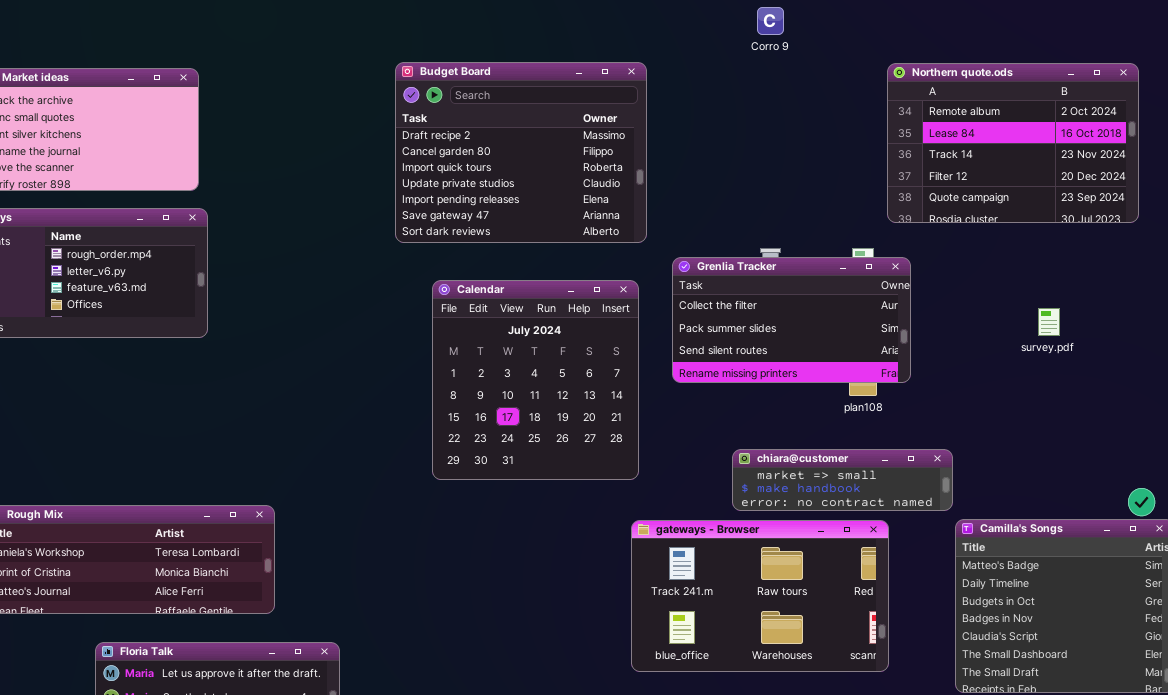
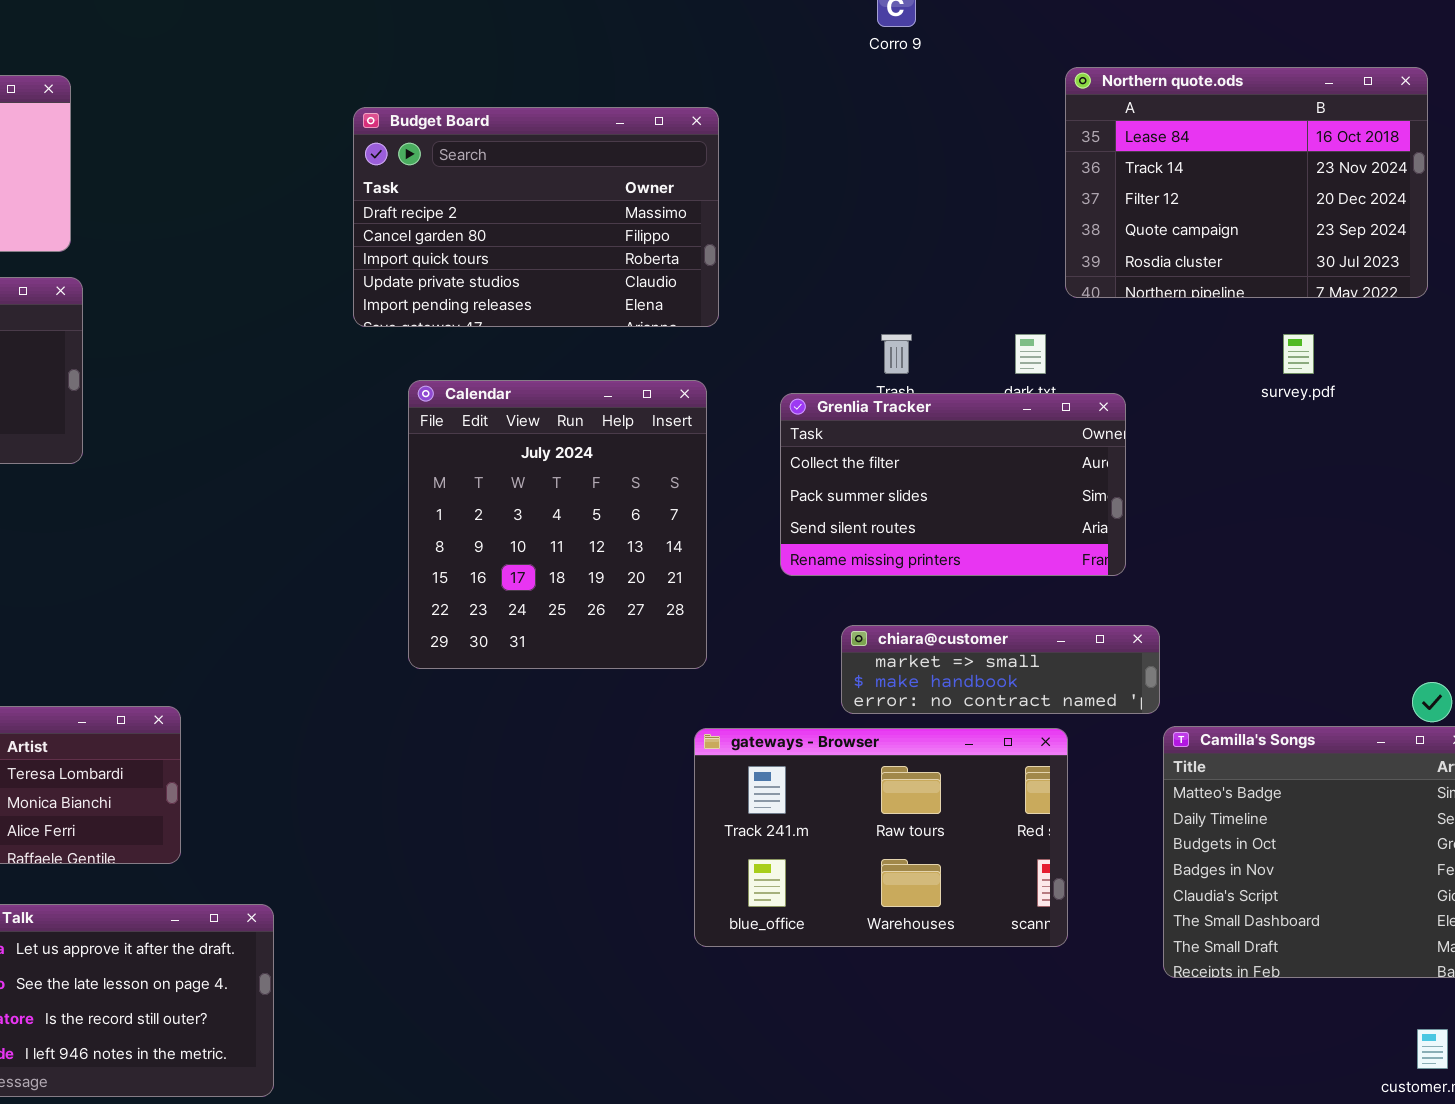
Budget Board: [395,62,647,243] -> [353,107,719,327], resized
Northern quote.ods: [887,63,1139,223] -> [1065,67,1428,298], scrolled down 1 row
Grenlia Tracker: [672,257,911,383] -> [780,393,1126,576], moved
survey.pdf: [1038,308,1060,336] -> [1283,334,1314,374], moved

